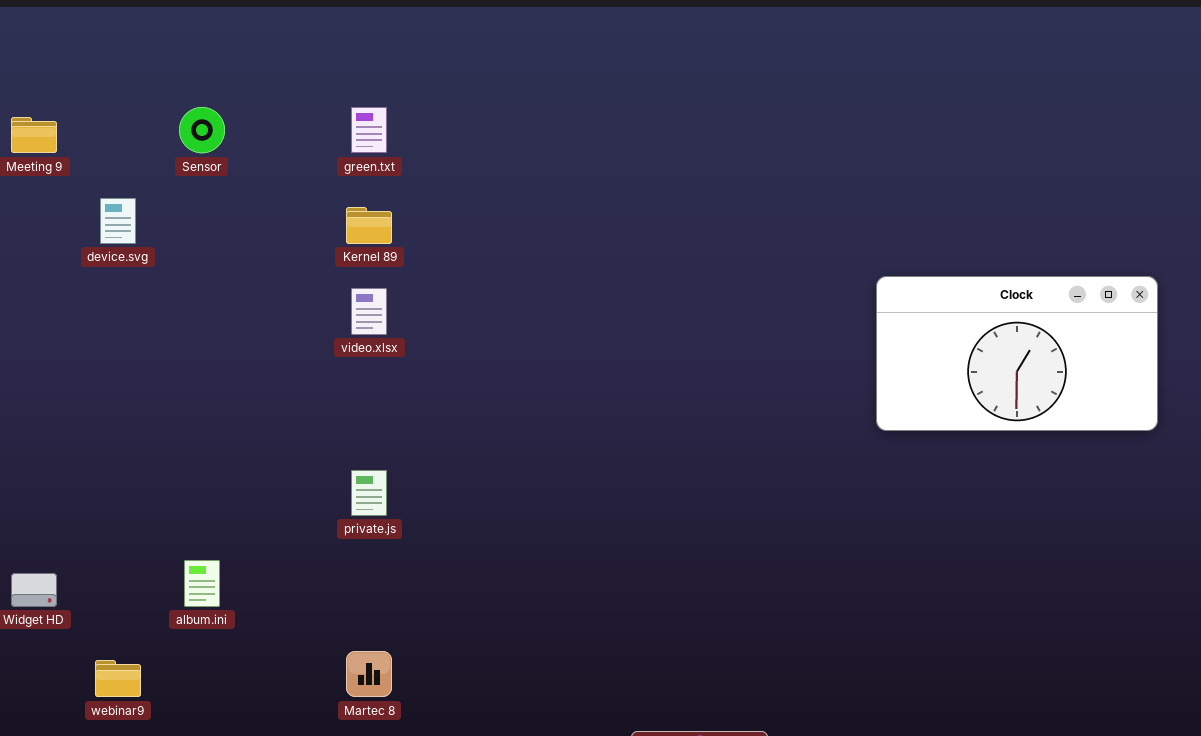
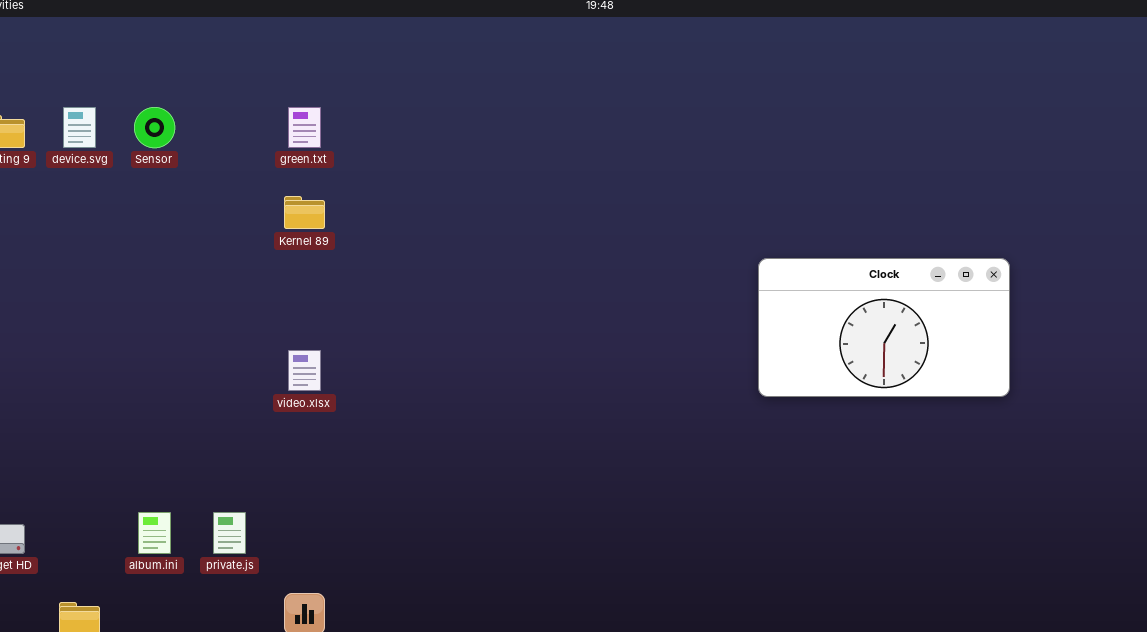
device.svg: [100,198,136,244] -> [63,107,96,148], moved
video.xlsx: [351,288,387,335] -> [288,350,321,391], moved
private.js: [351,470,387,516] -> [213,512,246,554], moved

